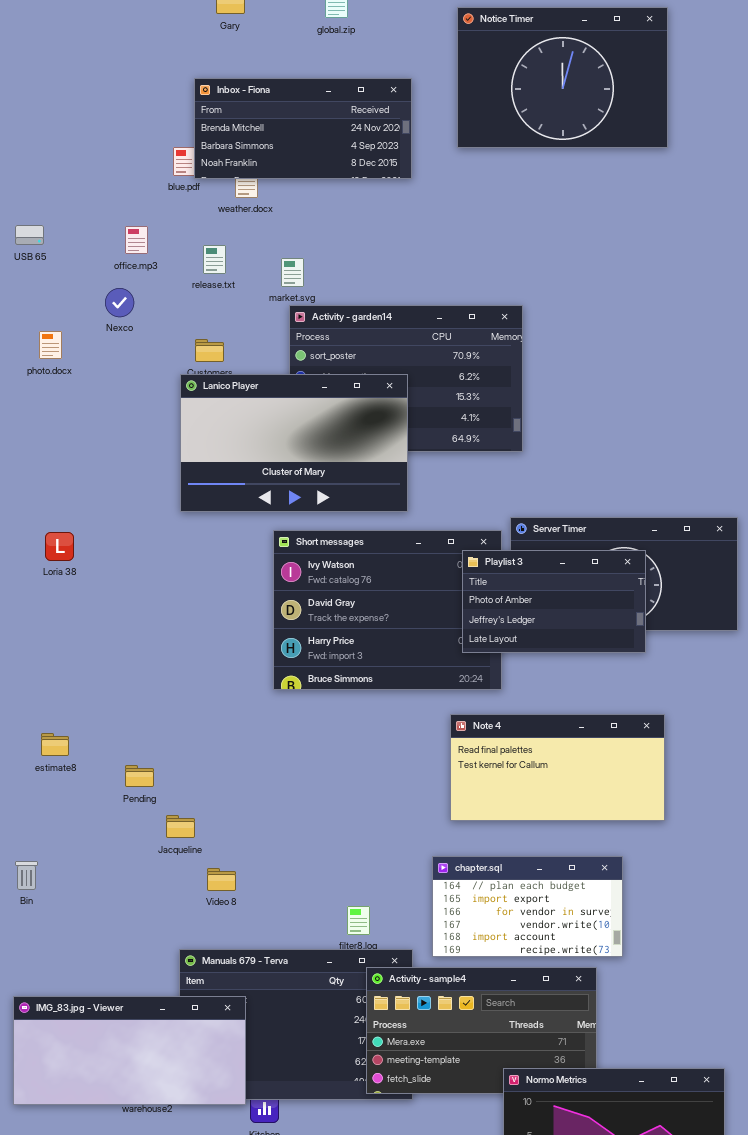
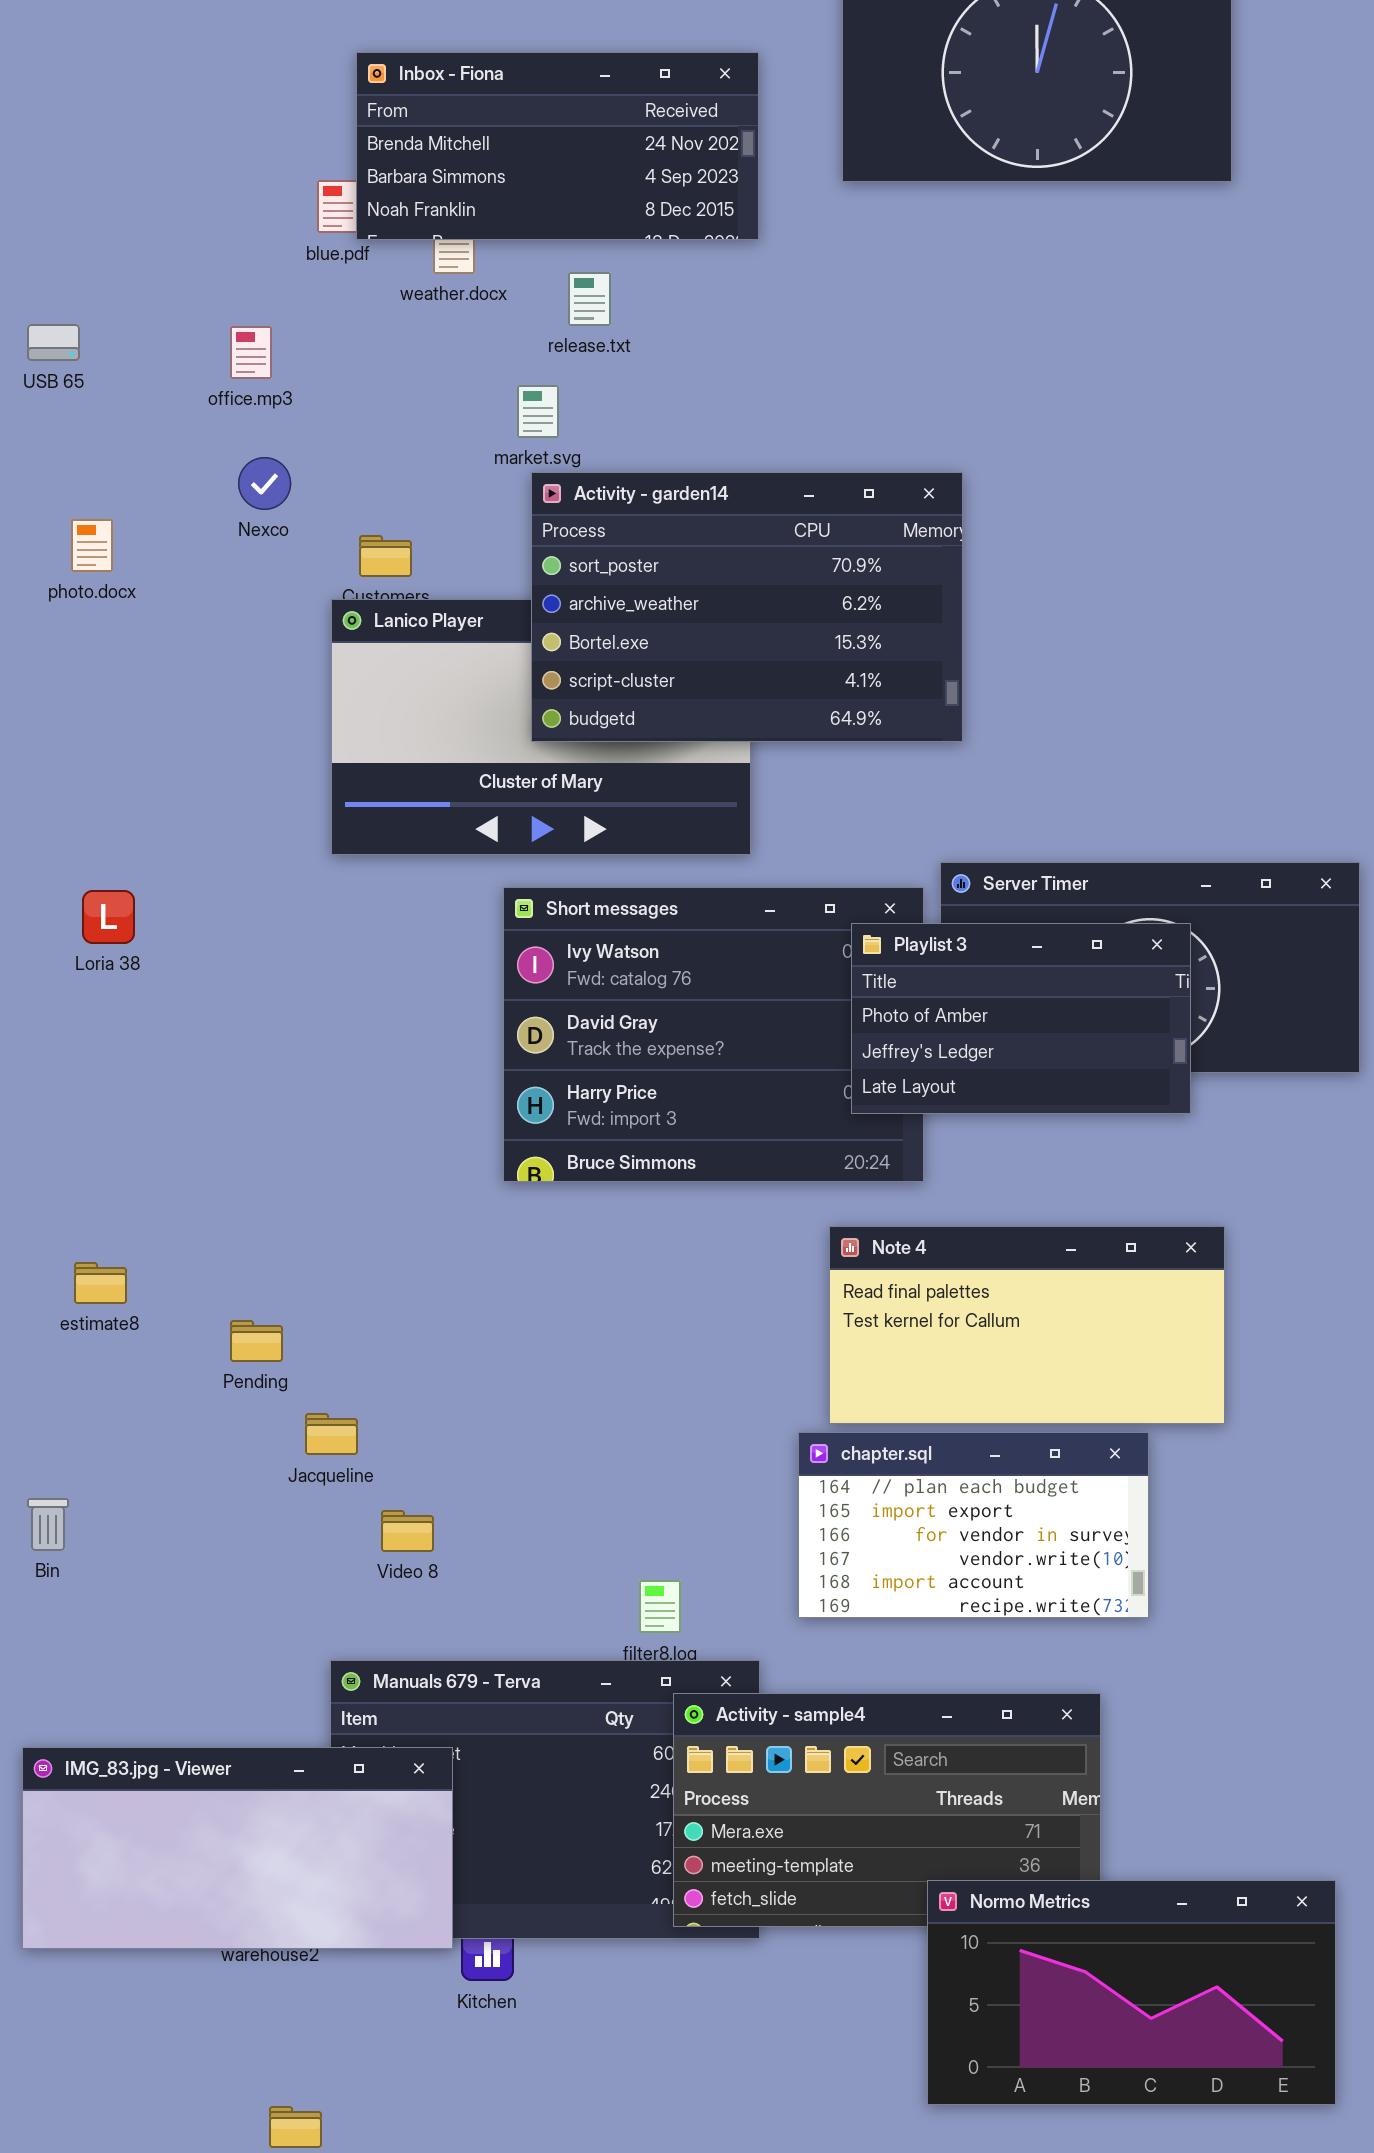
release.txt: [203,245,226,274] -> [568,272,611,326], moved
Nexco: [105,288,134,317] -> [238,457,291,510], moved
Activity - garden14: [289,305,523,452] -> [531,472,963,742], raised
chapter.sql: [432,856,623,957] -> [798,1432,1149,1618], moved

